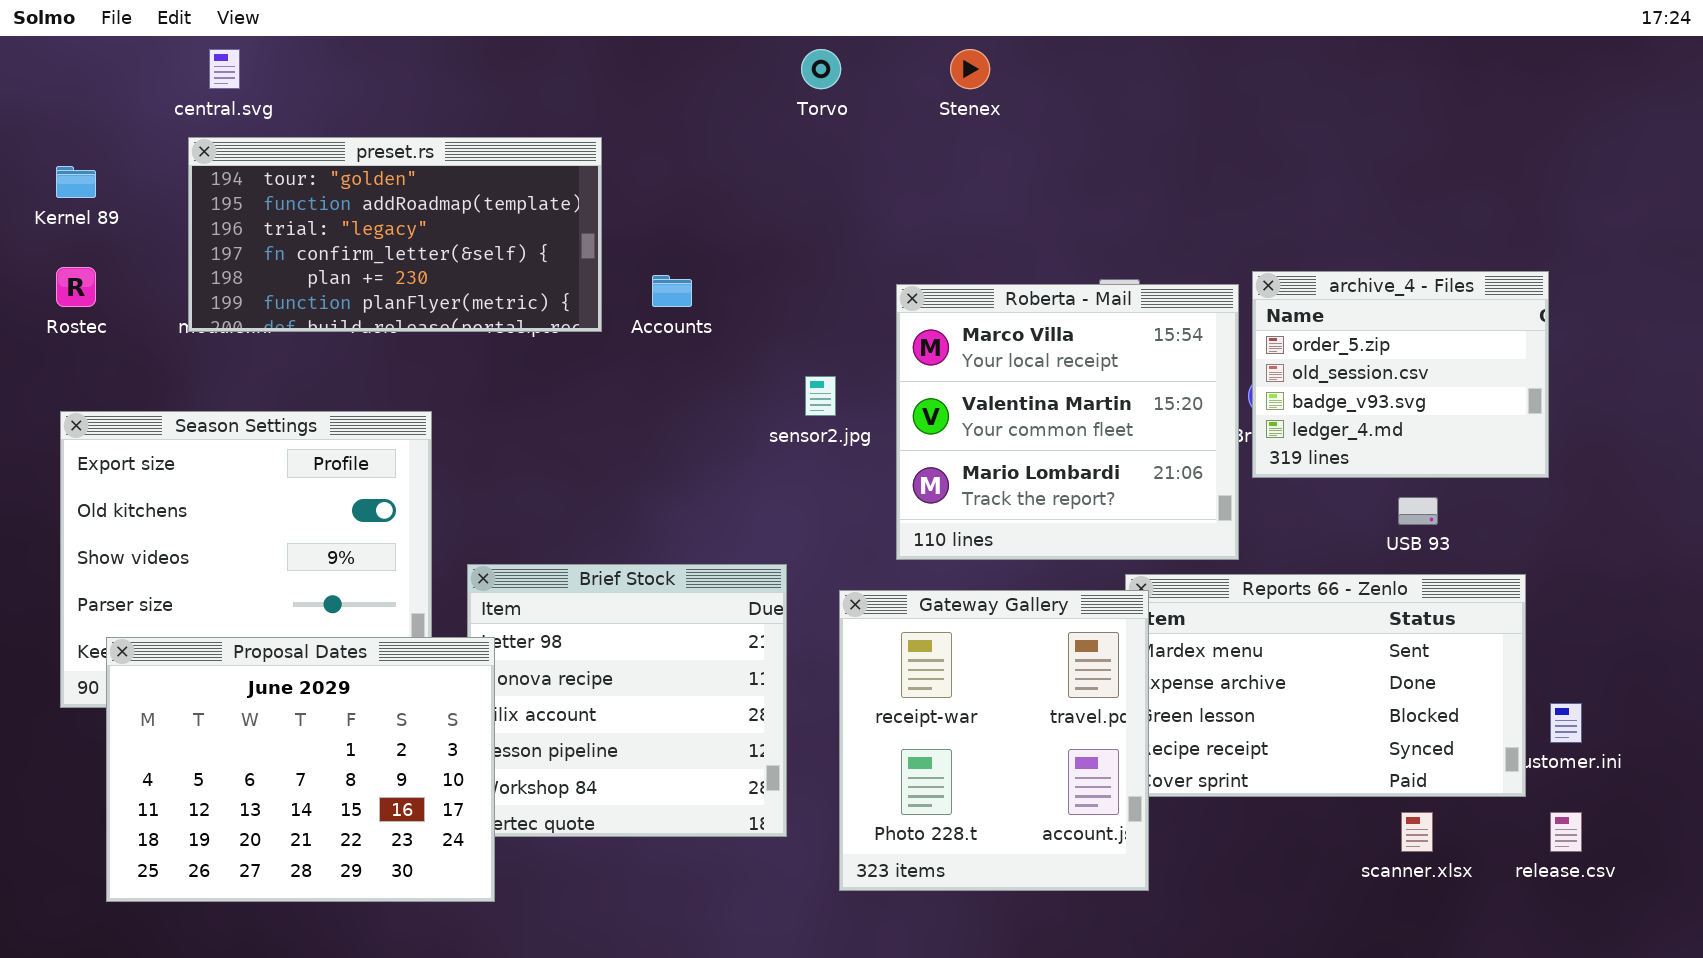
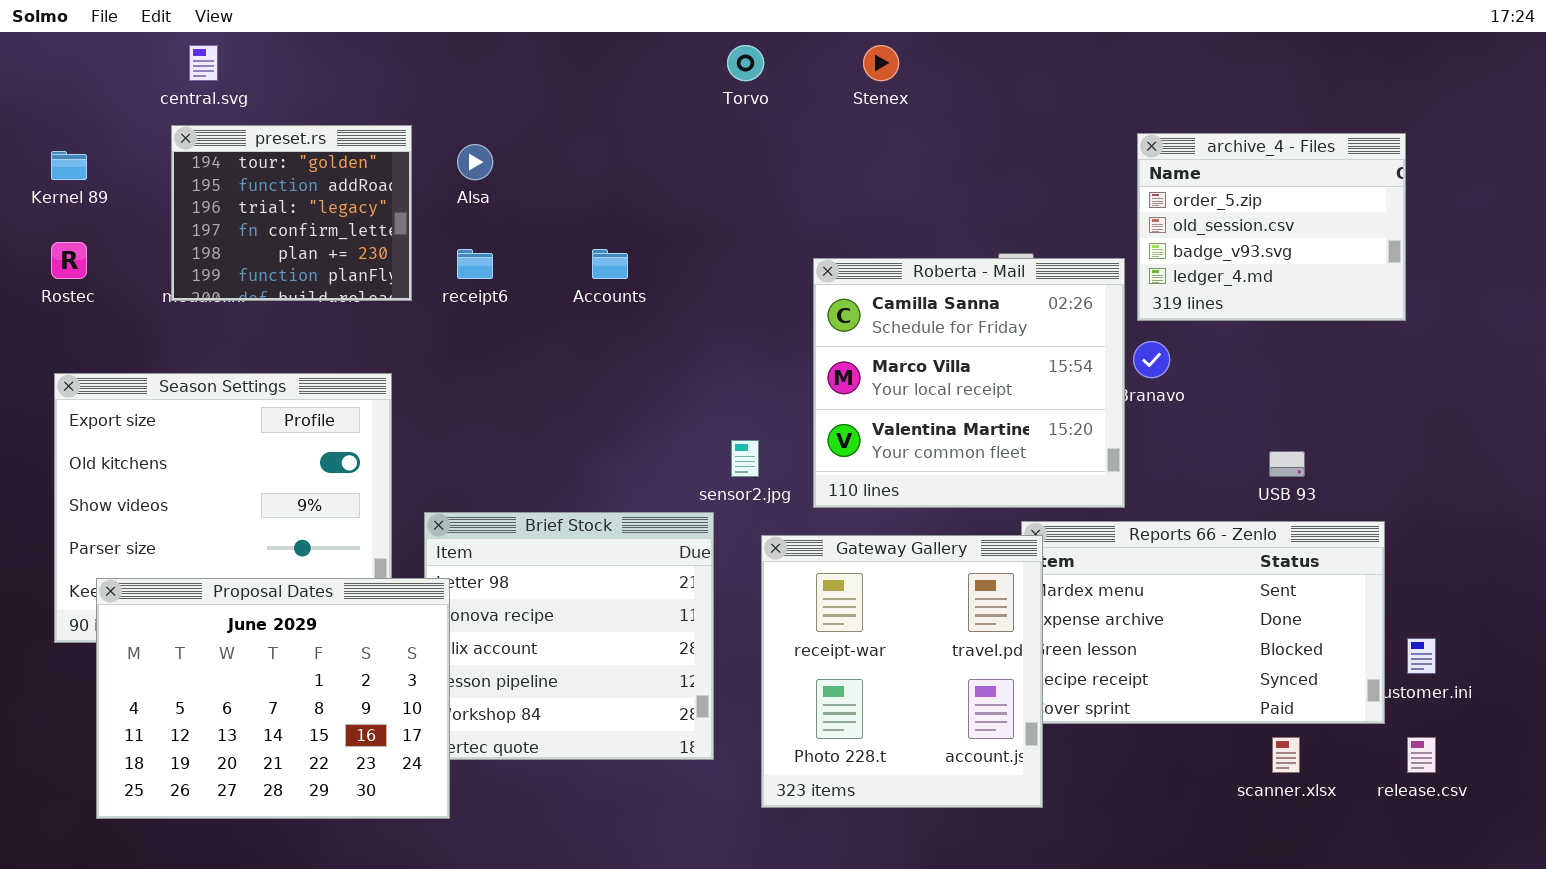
preset.rs: [188,137,602,332] -> [171,125,412,301], resized
archive_4 - Files: [1252,271,1549,478] -> [1137,133,1406,321], moved
Roberta - Mail: [896,284,1239,560] -> [813,258,1125,508], scrolled up 1 row
sensor2.jpg: [805,376,836,416] -> [731,440,759,477], moved

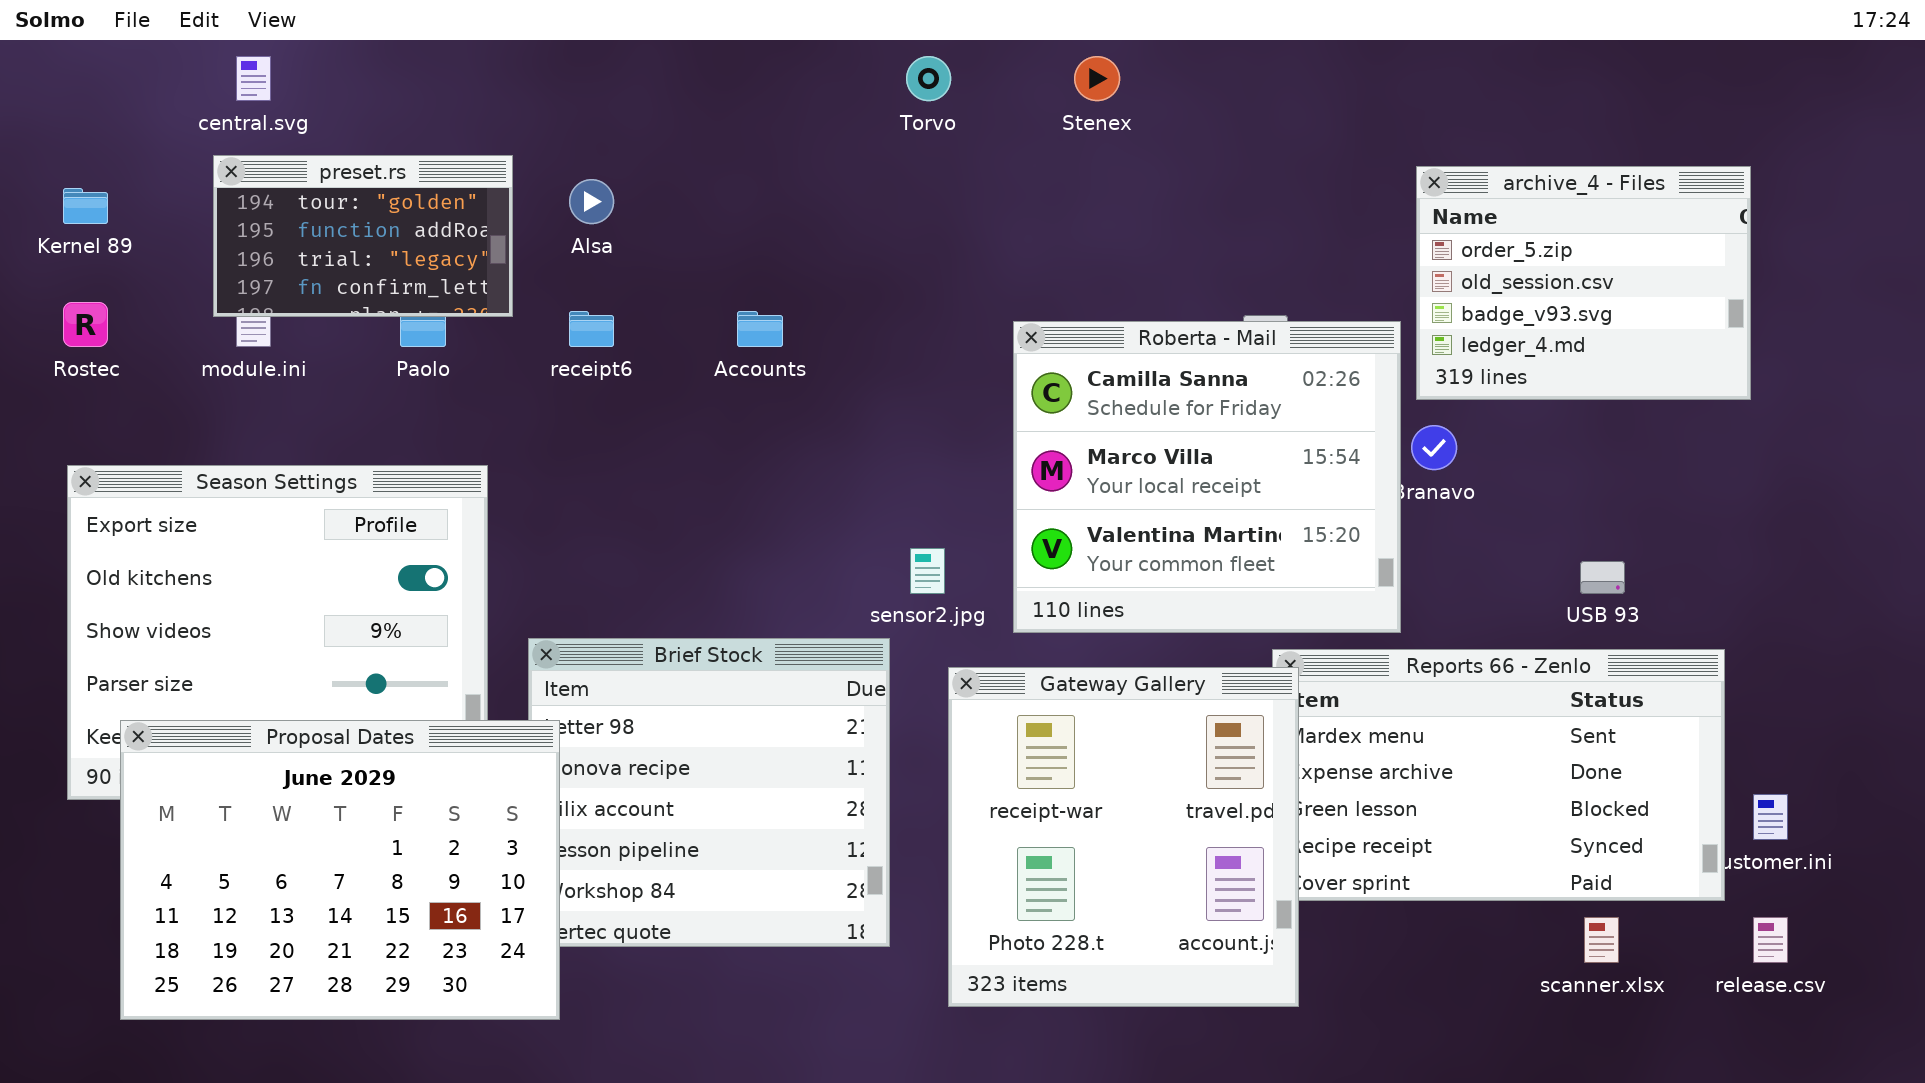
preset.rs: [171,125,412,301] -> [213,155,513,317], resized

